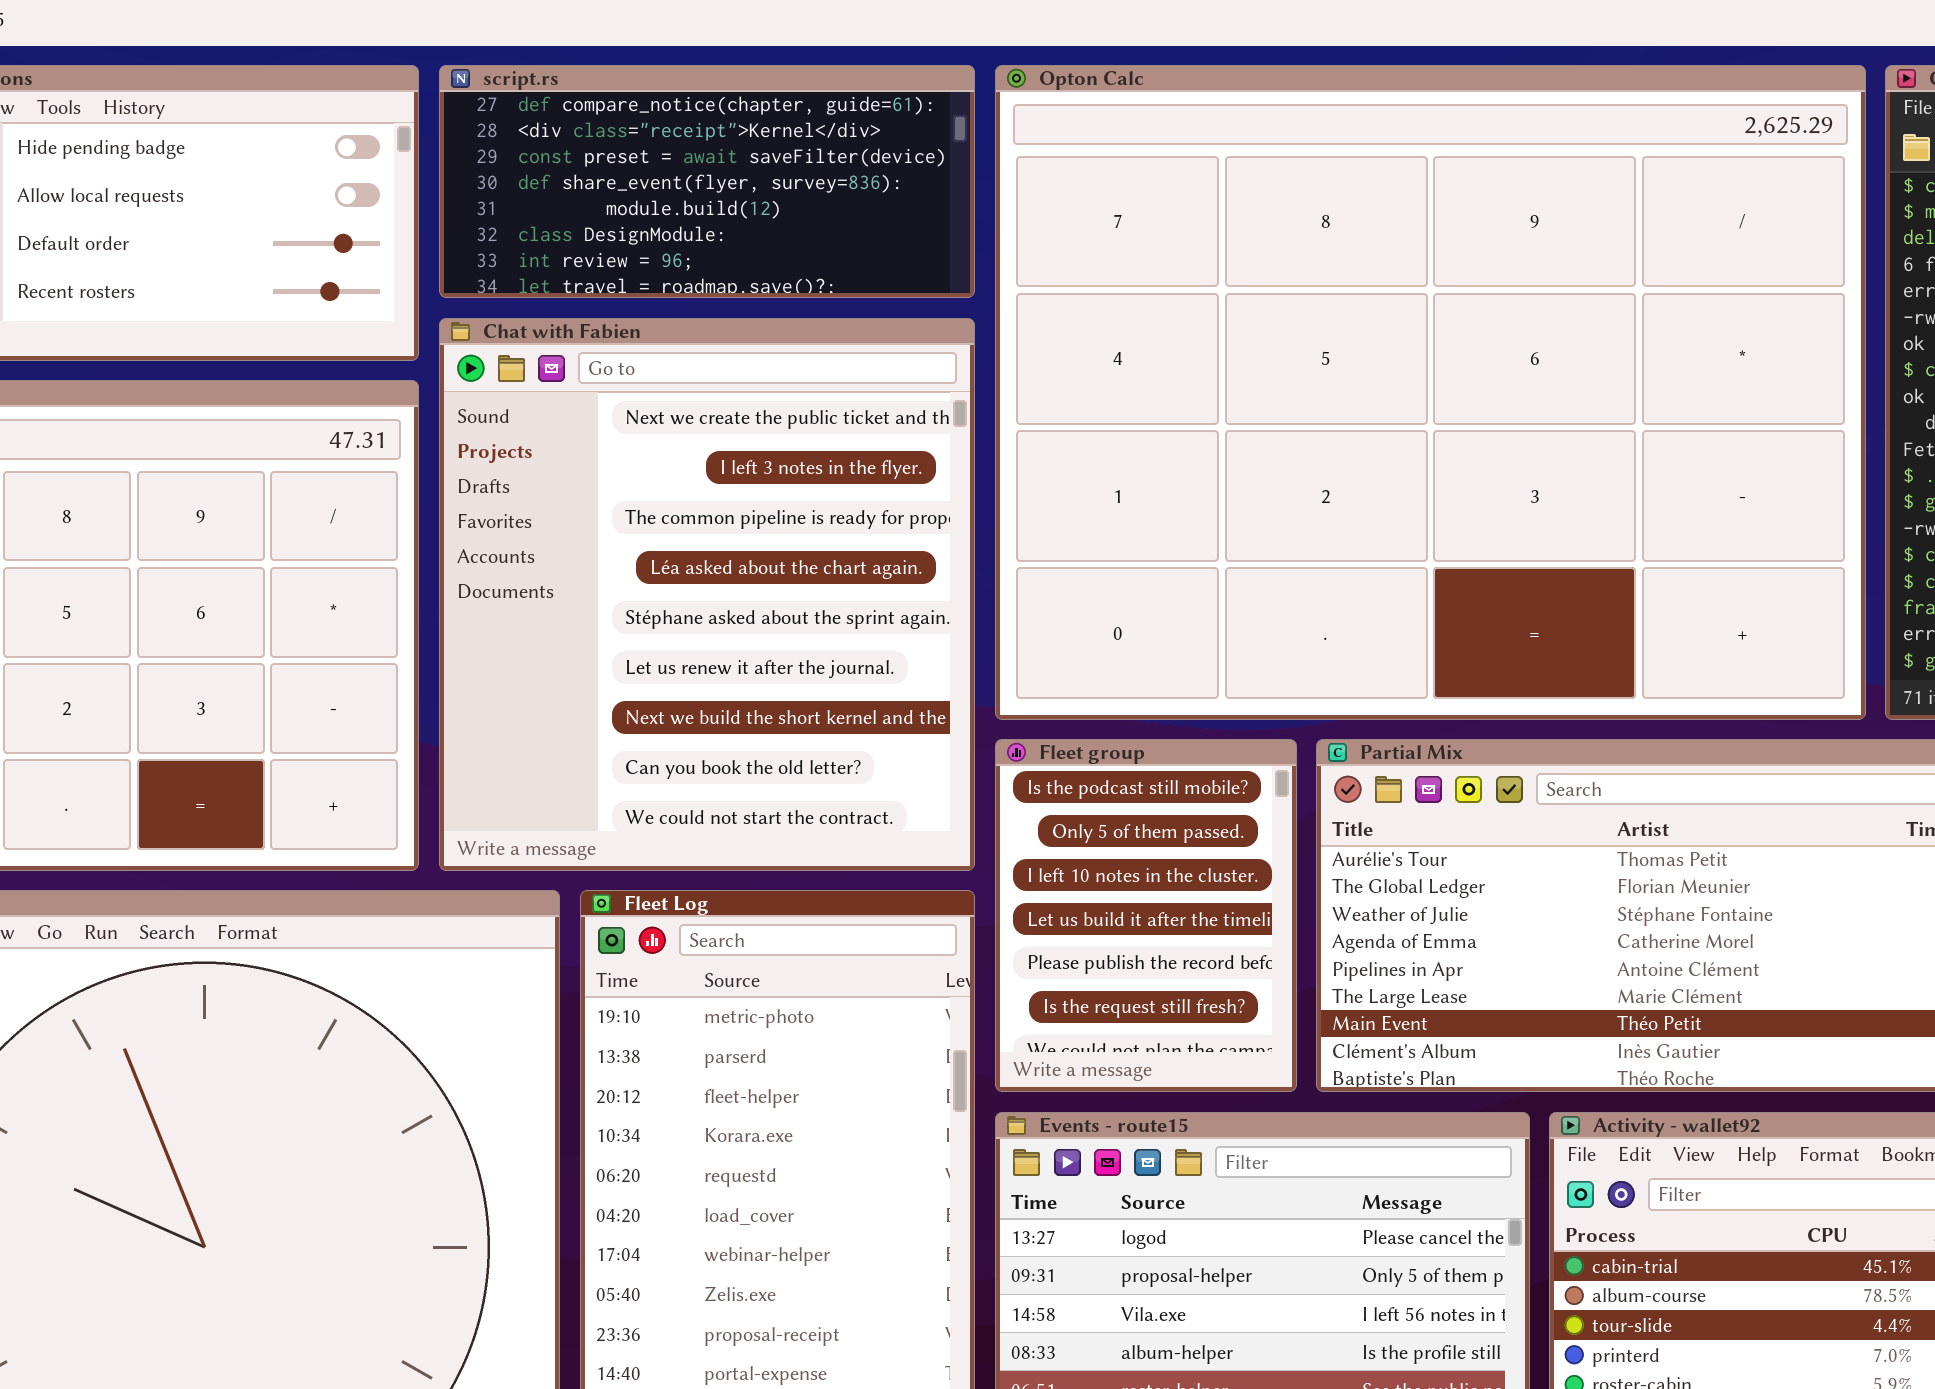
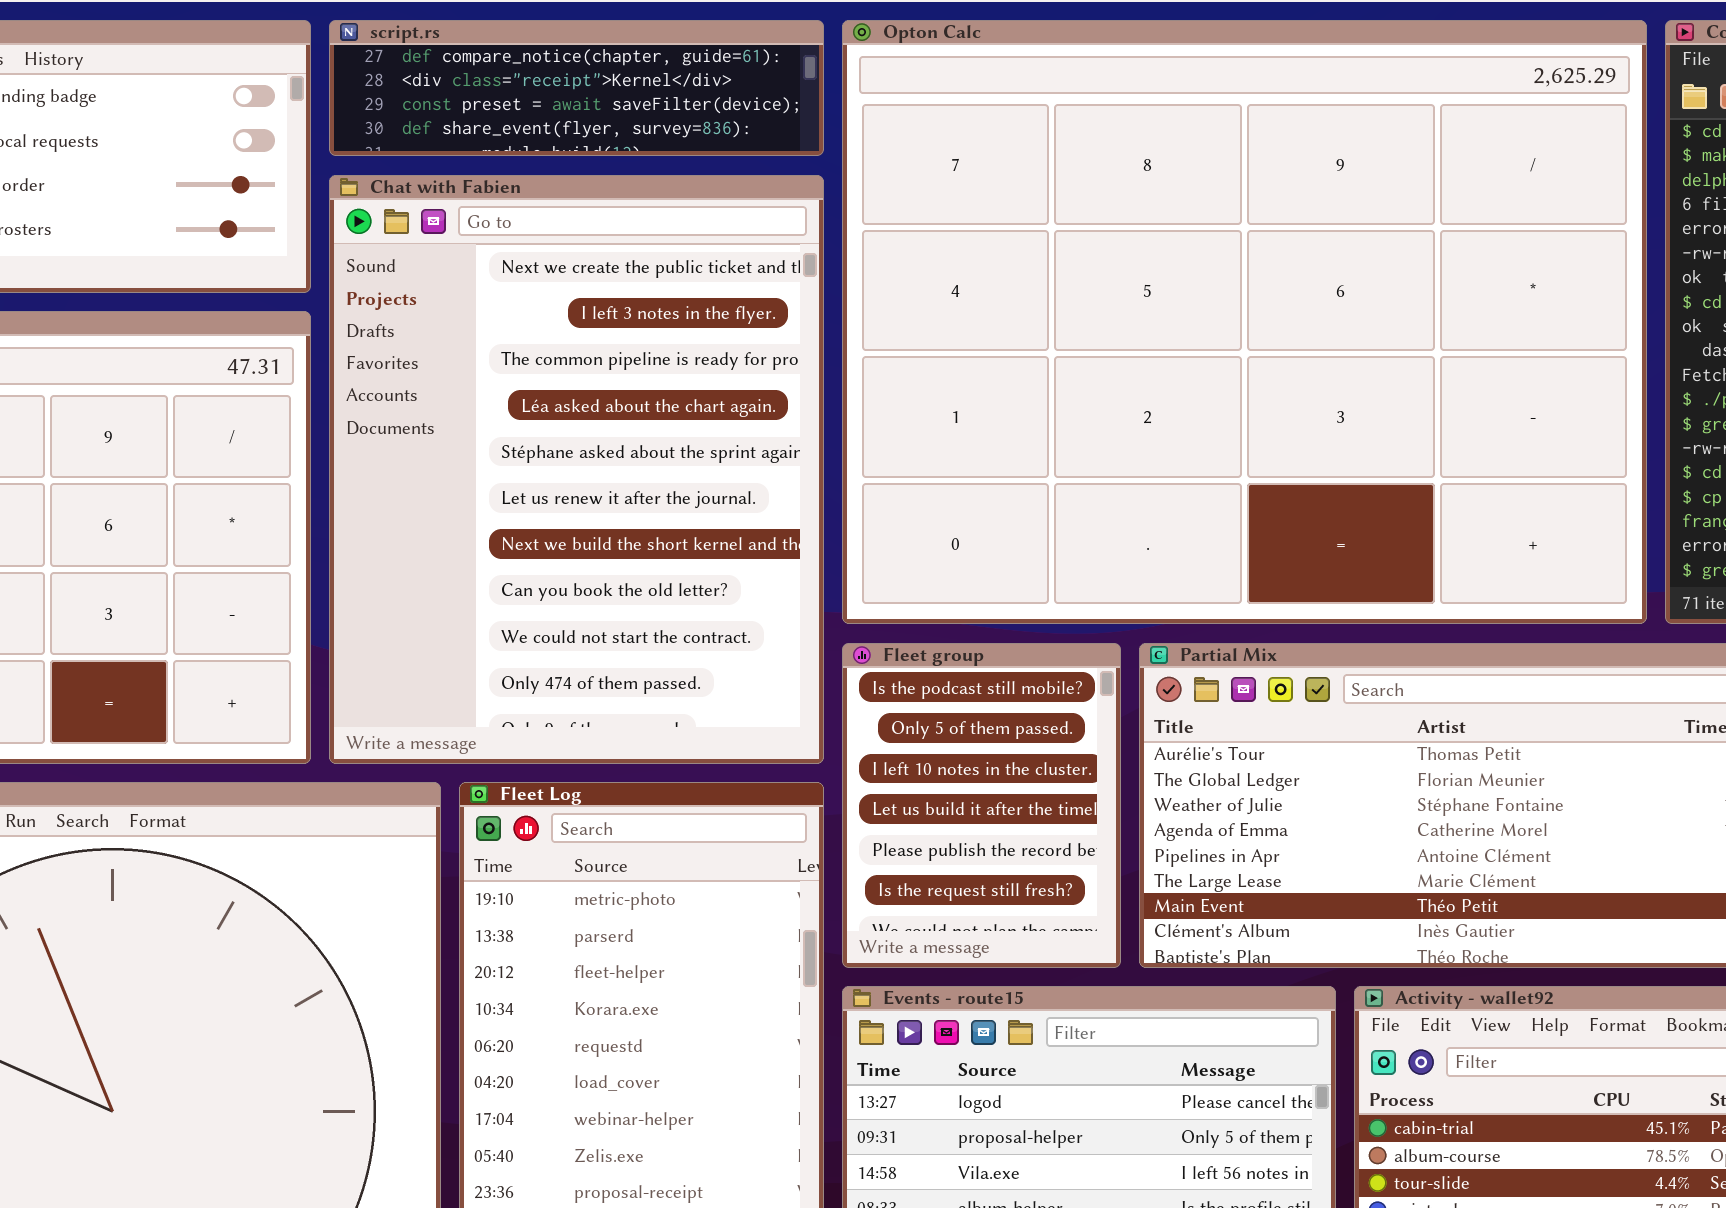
script.rs: [439,65,975,298] -> [329,20,824,156], resized
Chat with Fabien: [439,318,975,871] -> [329,175,824,764], resized

